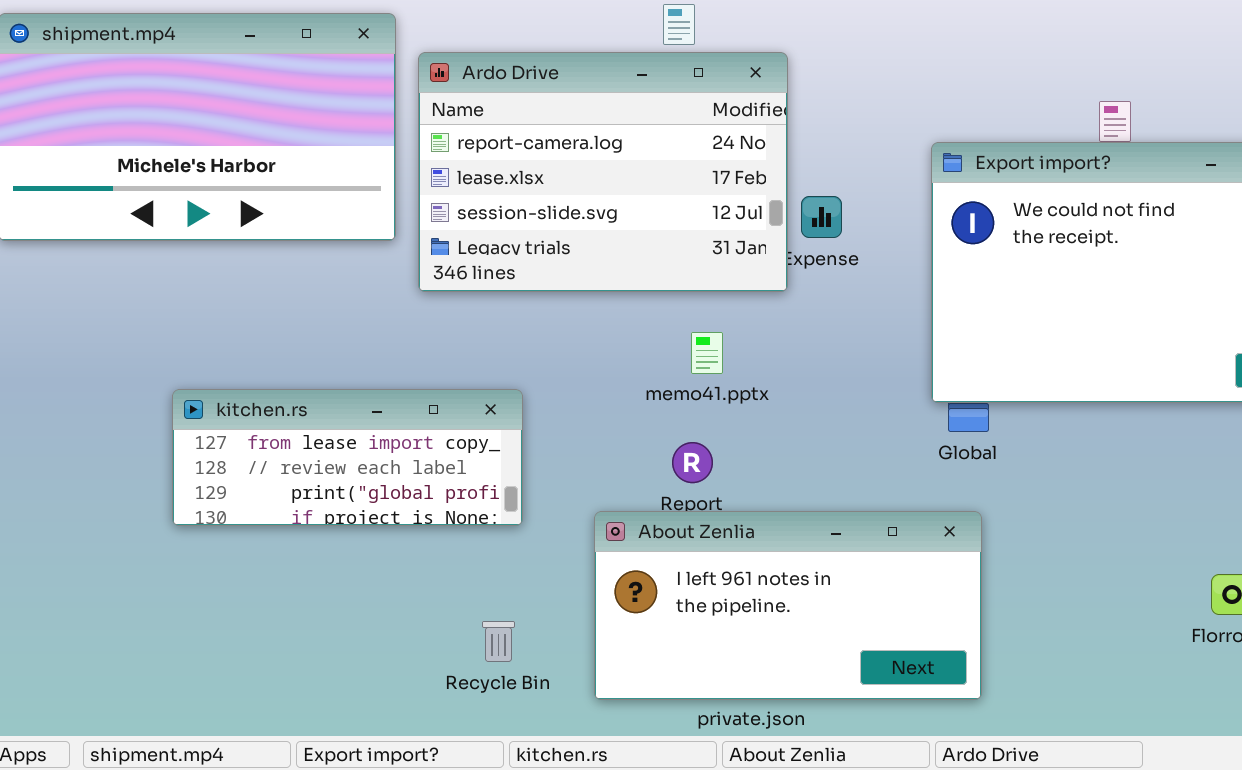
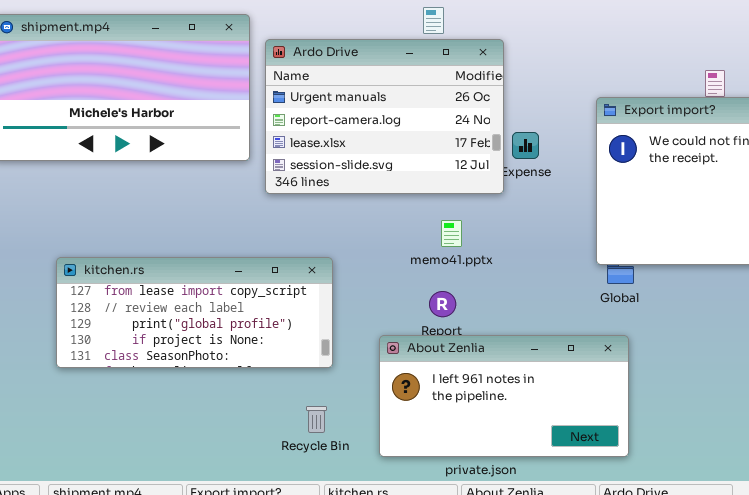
Ardo Drive: [418,52,788,292] -> [265,39,504,194], scrolled up 1 row
kitchen.rs: [172,389,523,526] -> [56,257,333,368], resized

